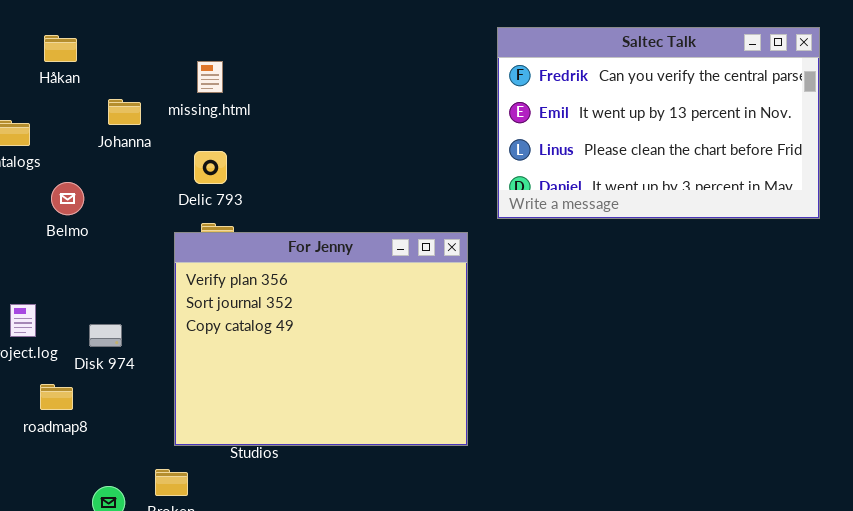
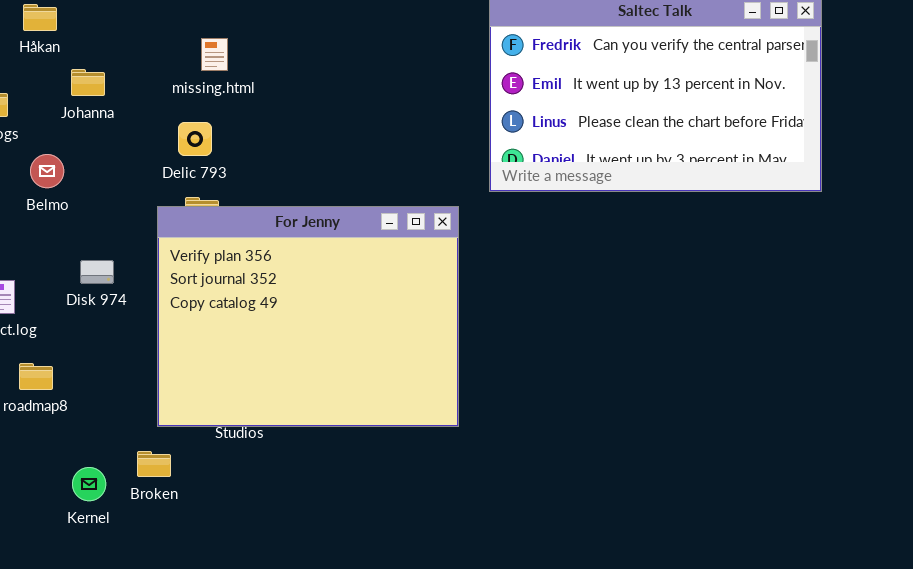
missing.html: [197,61,223,93] -> [201,38,228,71], moved
Johanna: [108,99,141,125] -> [71,69,105,96], moved
Disk 974: [89,324,122,347] -> [80,260,114,284], moved

